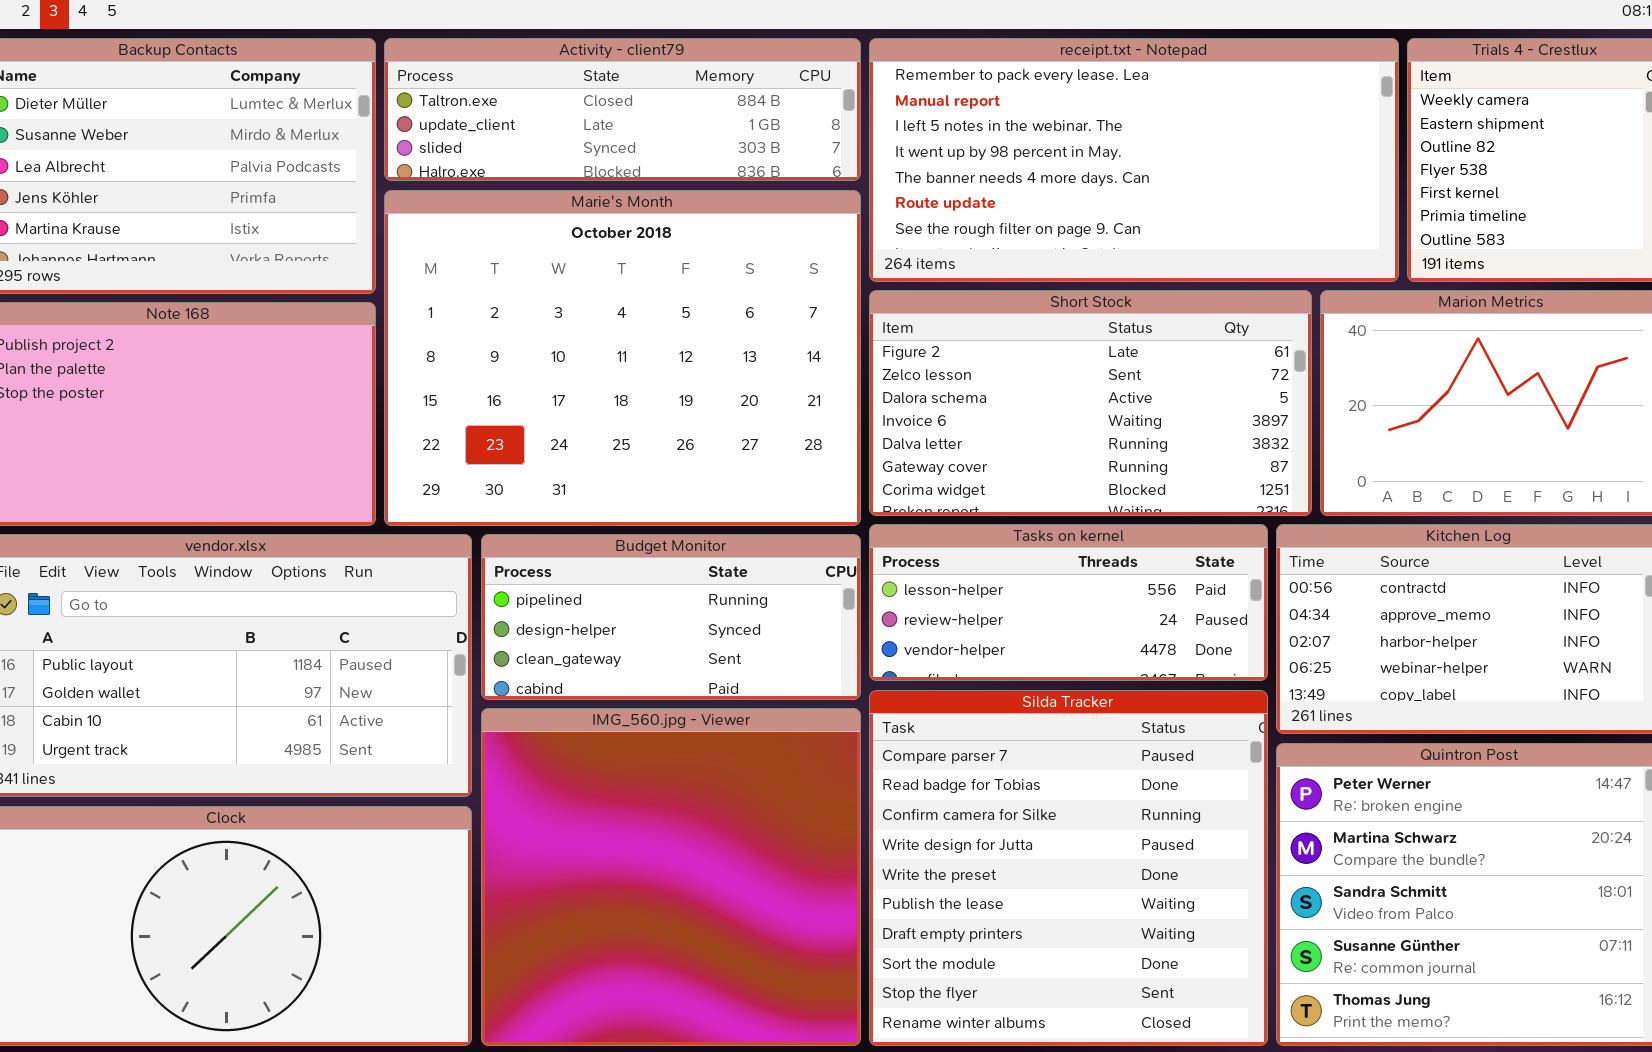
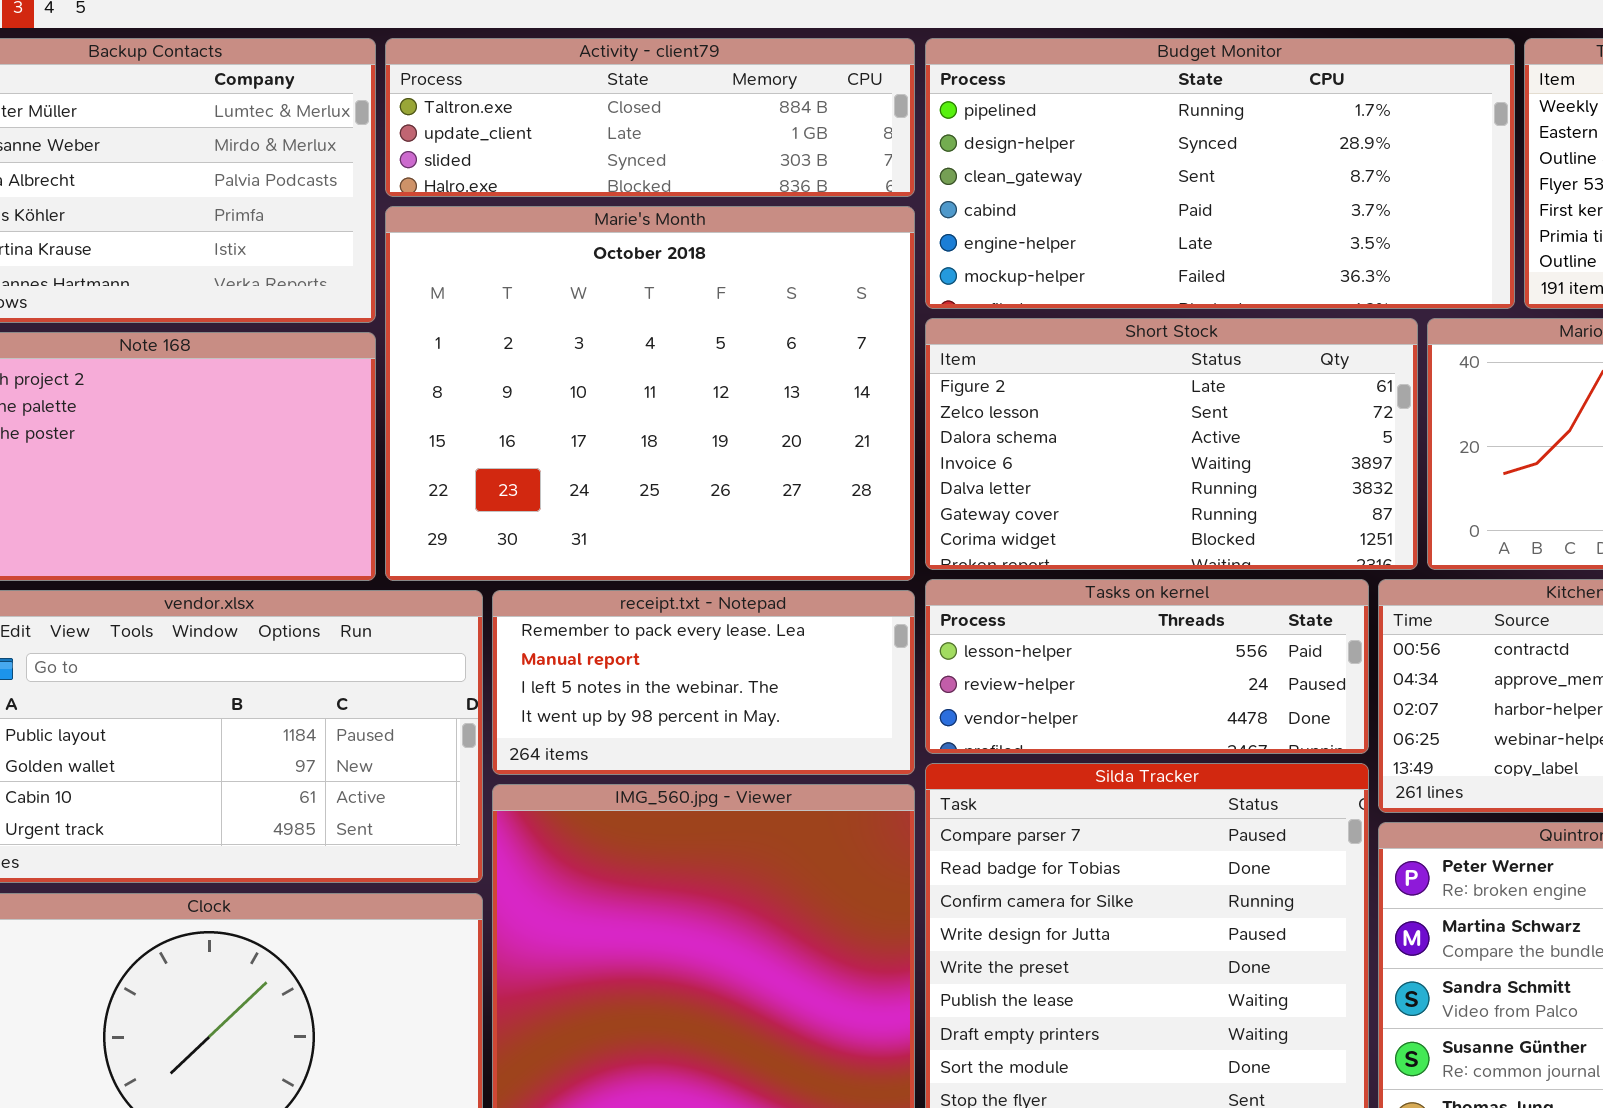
receipt.txt - Notepad: [869,38,1399,282] -> [492,590,915,775], moved, resized
Budget Monitor: [481,534,861,700] -> [925,38,1515,309], moved, resized

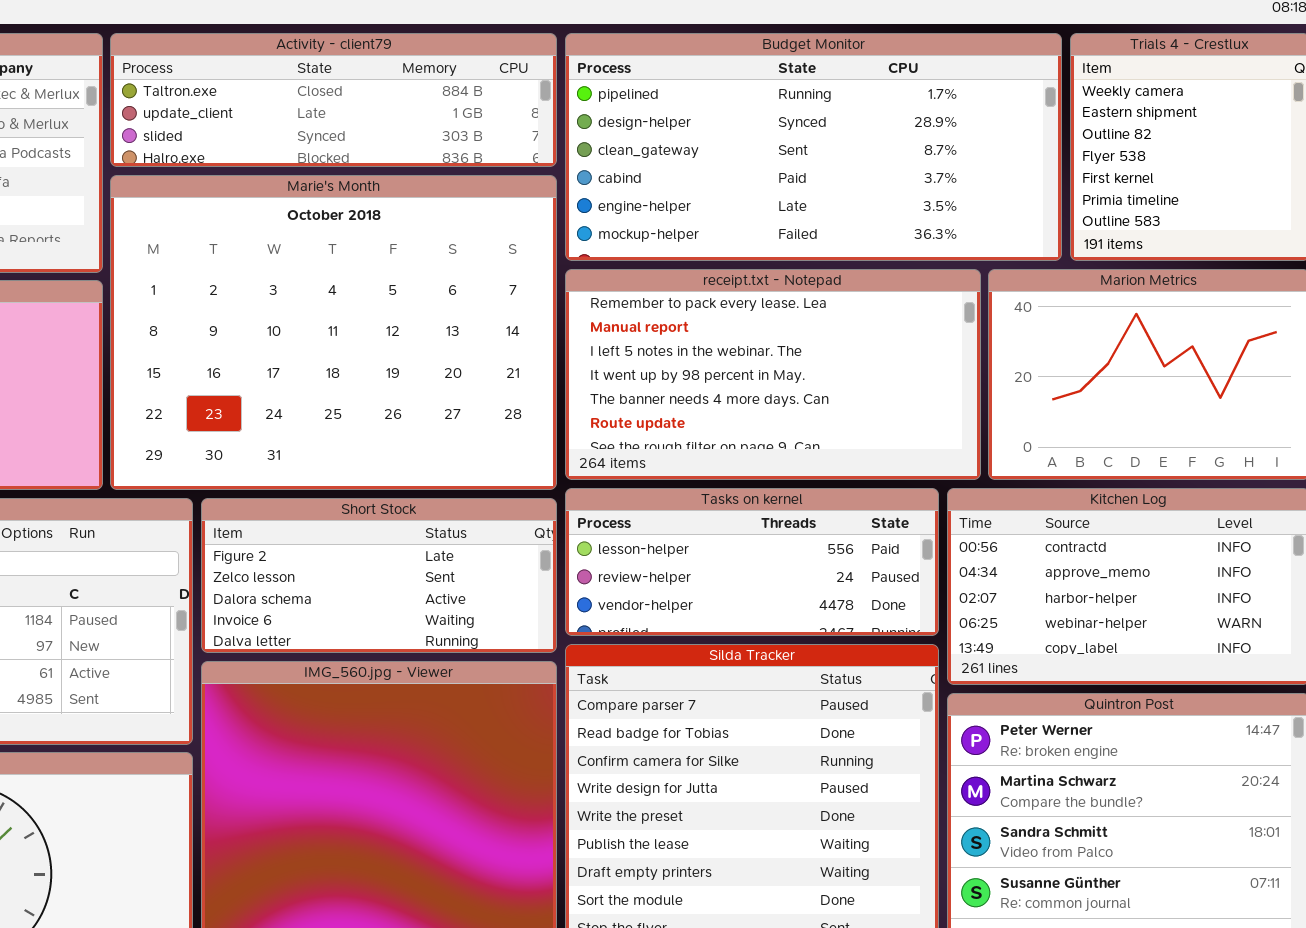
Short Stock: [925,318,1418,570] -> [201,498,557,653], moved, resized
receipt.txt - Notepad: [492,590,915,775] -> [565,269,981,480], moved, resized

